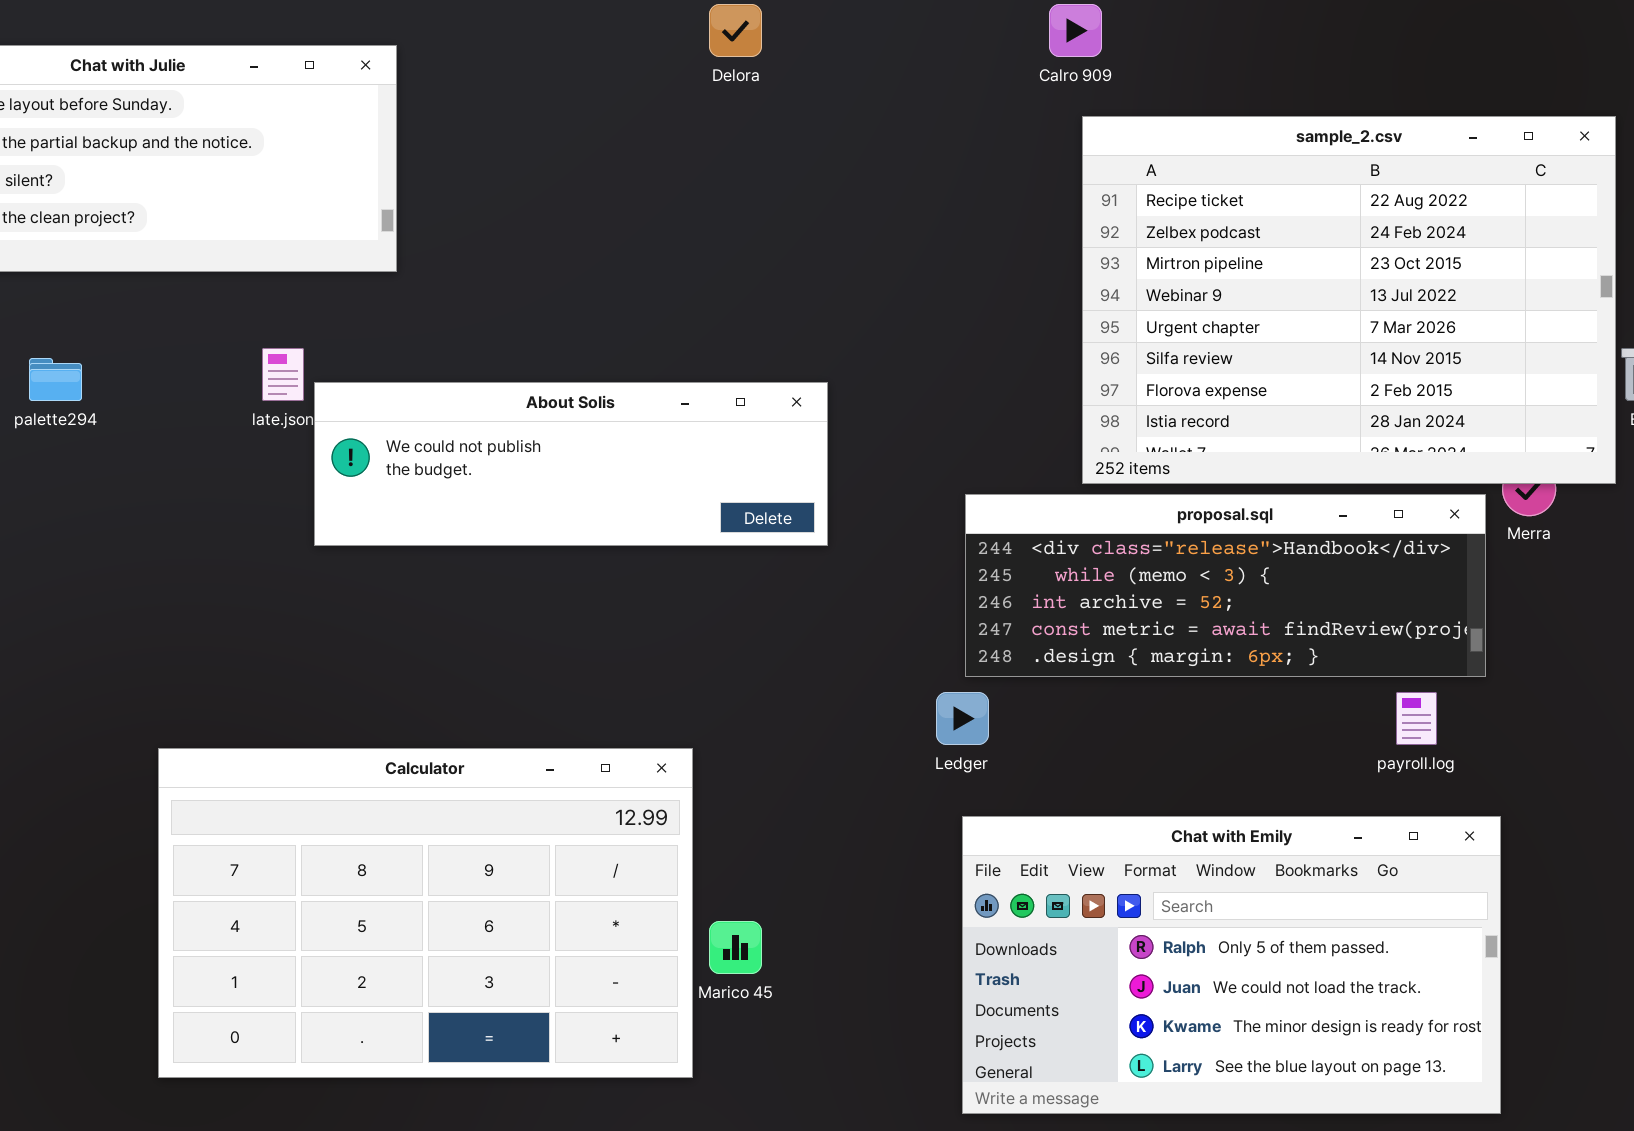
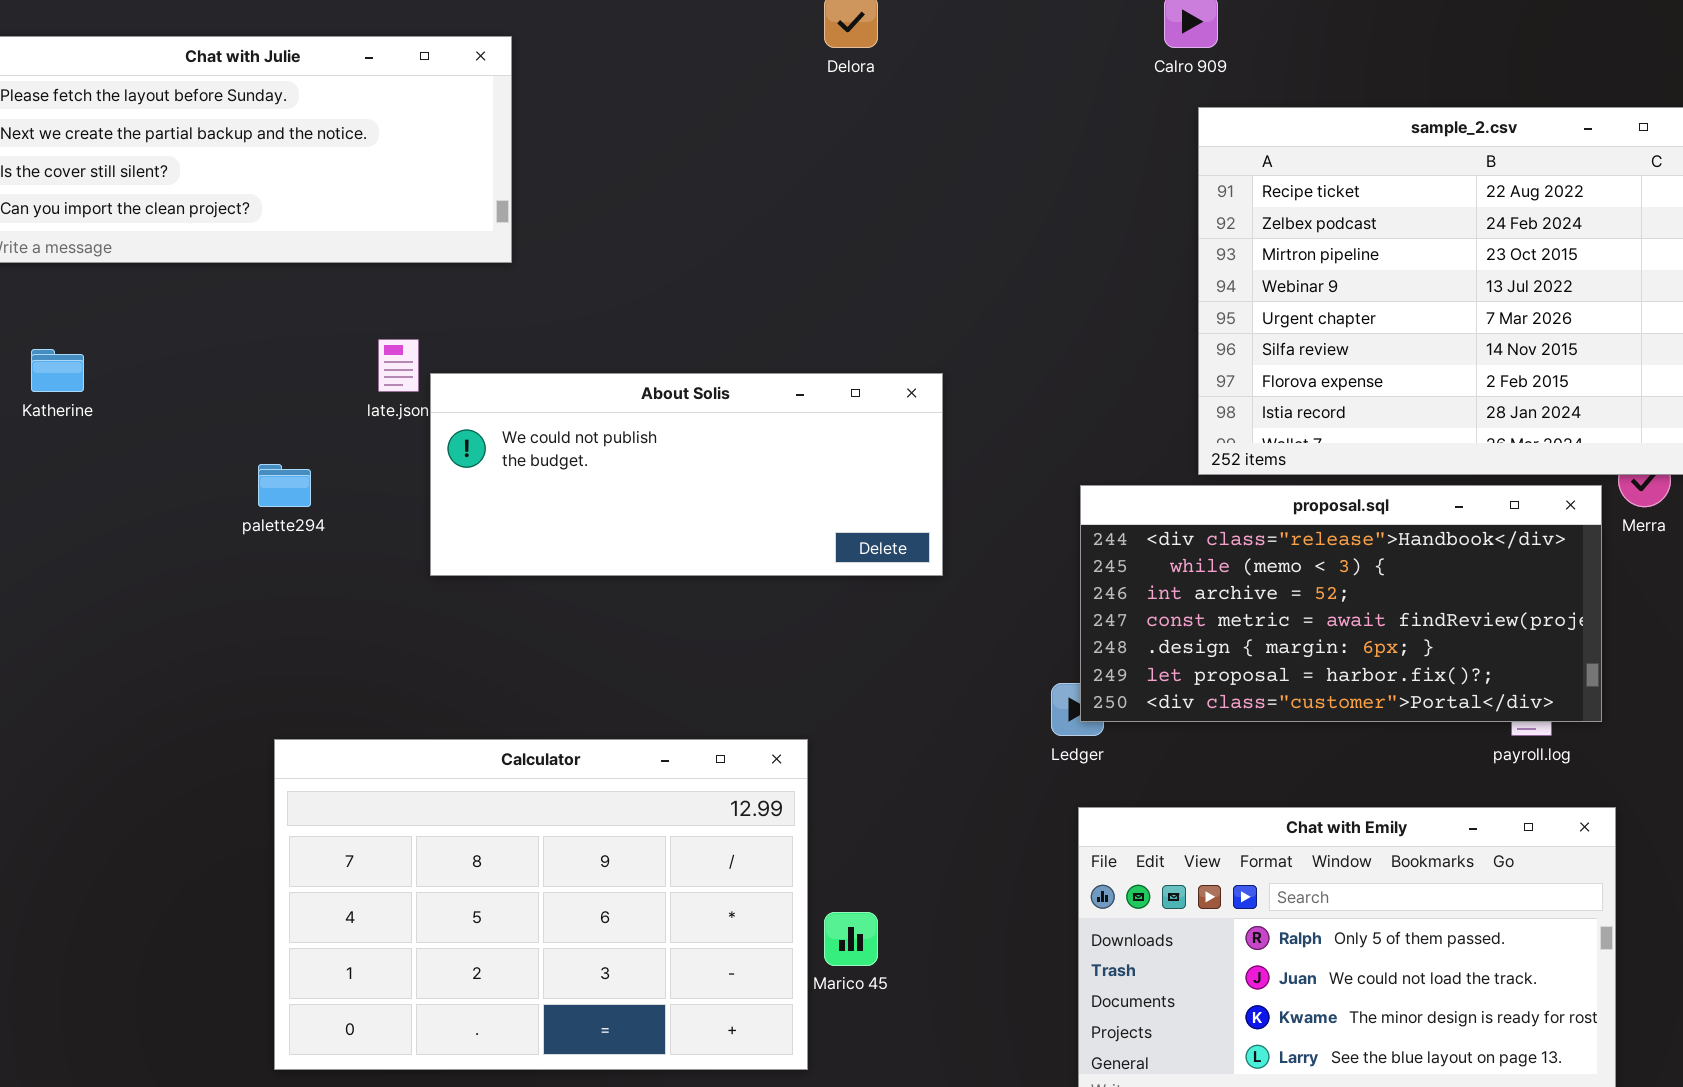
palette294: [29,358,82,401] -> [258,464,311,507], moved
About Solis: [314,382,828,546] -> [430,373,943,576], resized
proposal.sql: [965,494,1486,677] -> [1080,485,1602,722], resized

